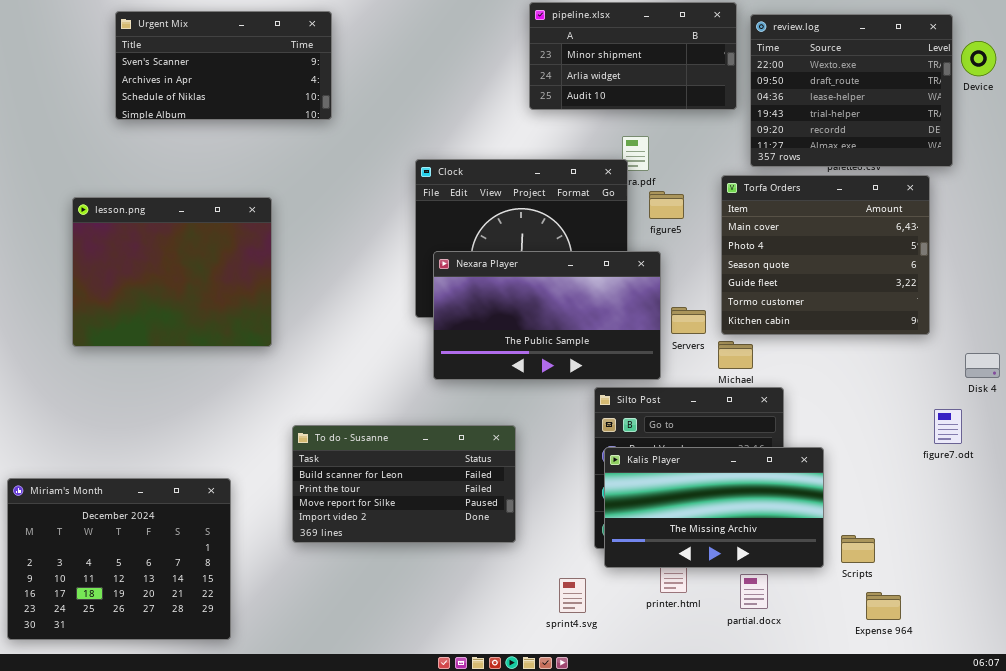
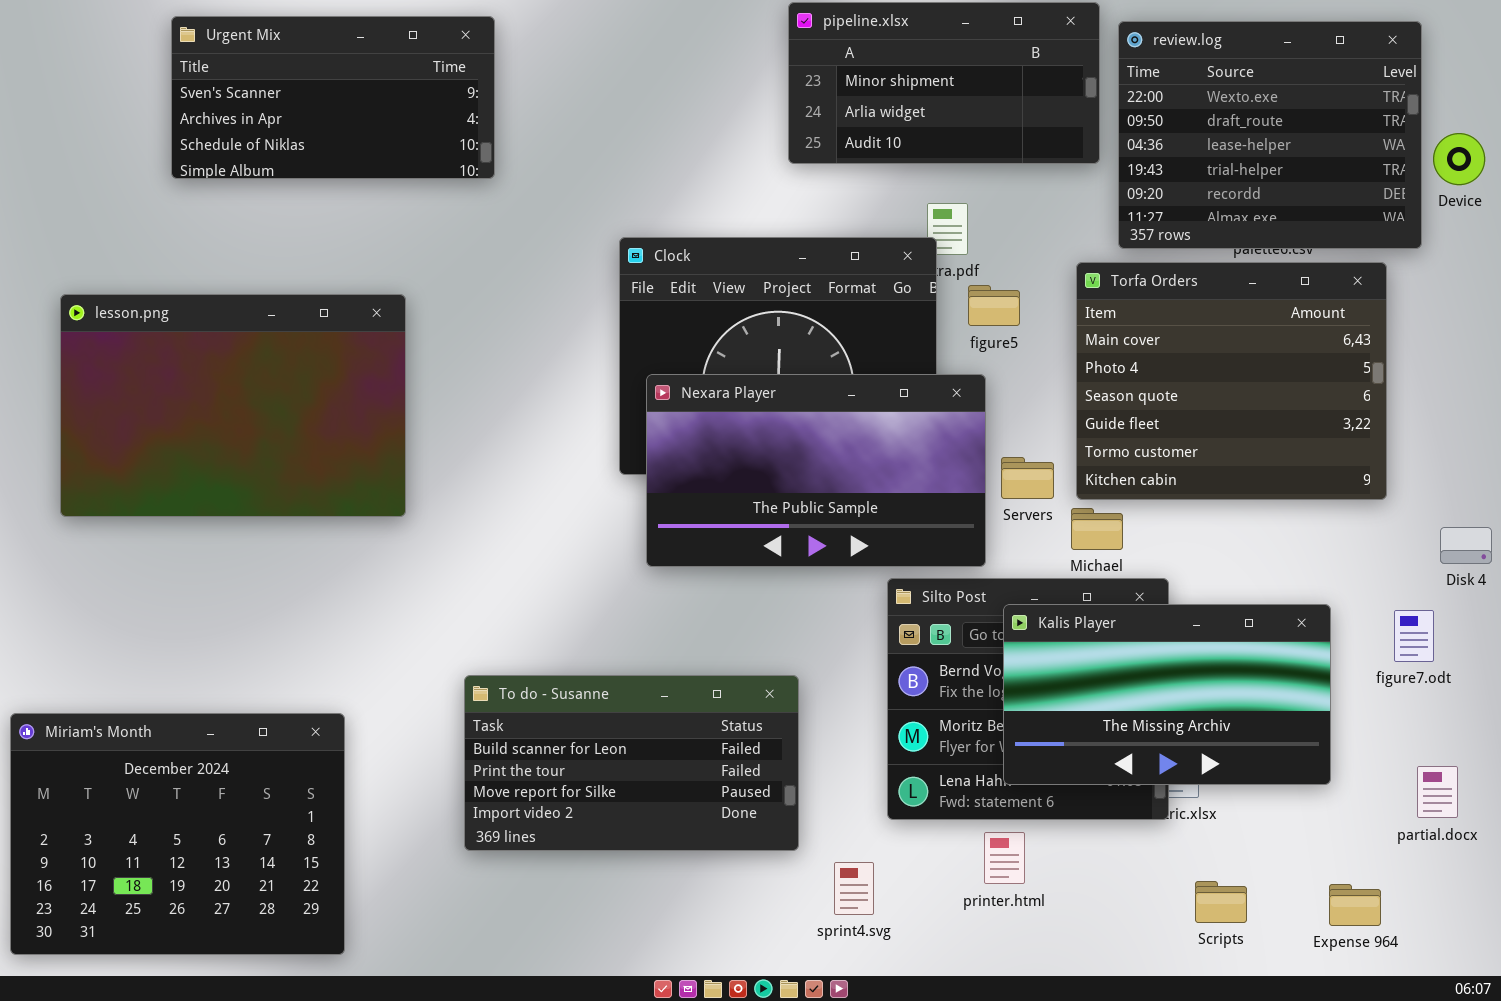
Device: [961,41,996,76] -> [1433,133,1485,185], moved
lesson.png: [72,197,272,347] -> [60,294,406,517], resized
To do - Susanne: [292,425,516,543] -> [464,675,799,851], moved
Kalis Player: [604,447,824,568] -> [1003,604,1331,785], moved
Scripts: [841,535,875,563] -> [1195,881,1247,923], moved
partial.docx: [740,574,768,609] -> [1417,766,1458,818], moved
Expense 964: [866,592,901,620] -> [1329,884,1381,926], moved

